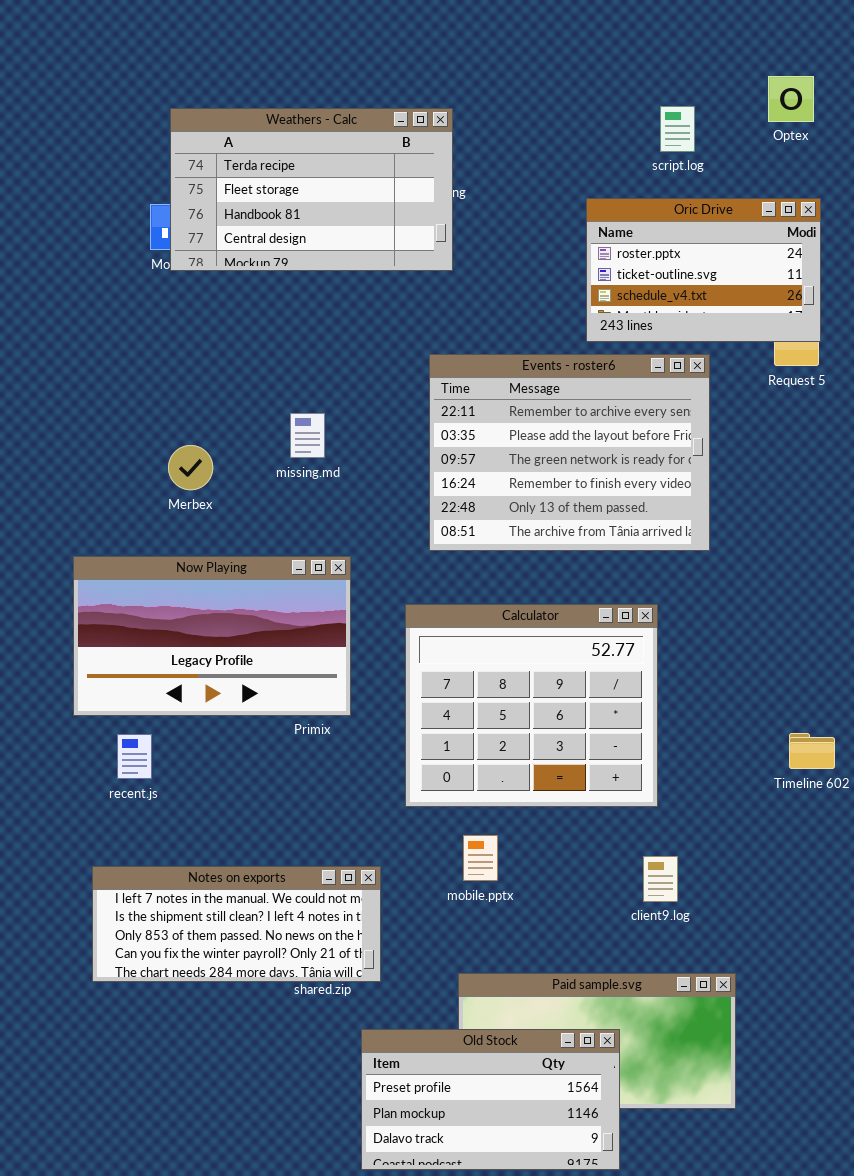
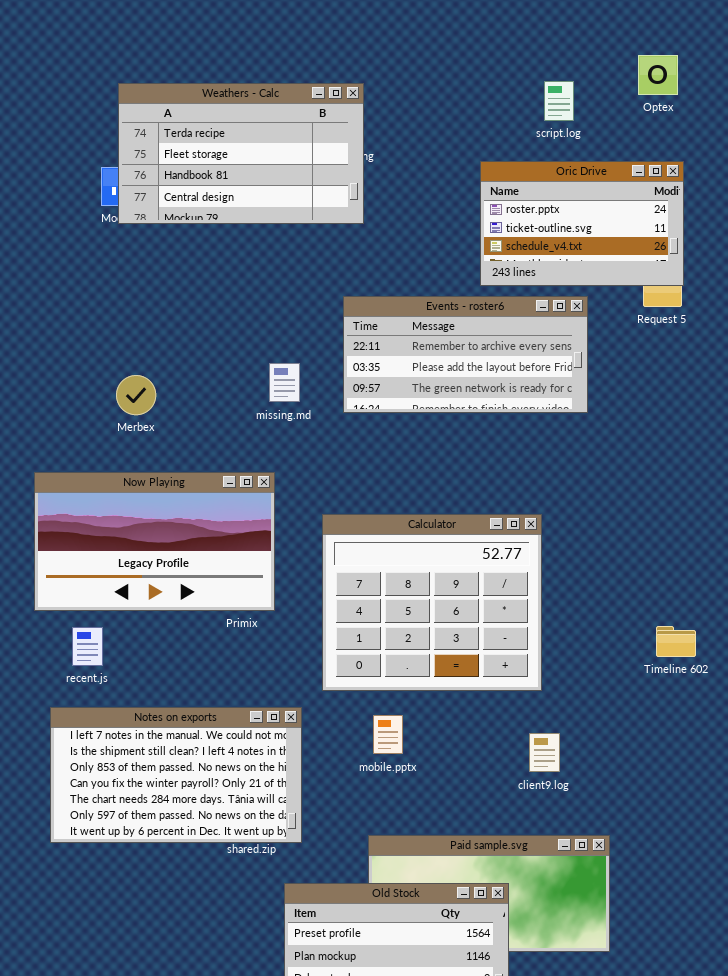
Events - roster6: [429,354,710,551] -> [343,296,588,413], resized
missing.md: [290,413,325,458] -> [269,363,300,402], moved
Notes on exports: [92,866,381,982] -> [50,707,302,843], resized

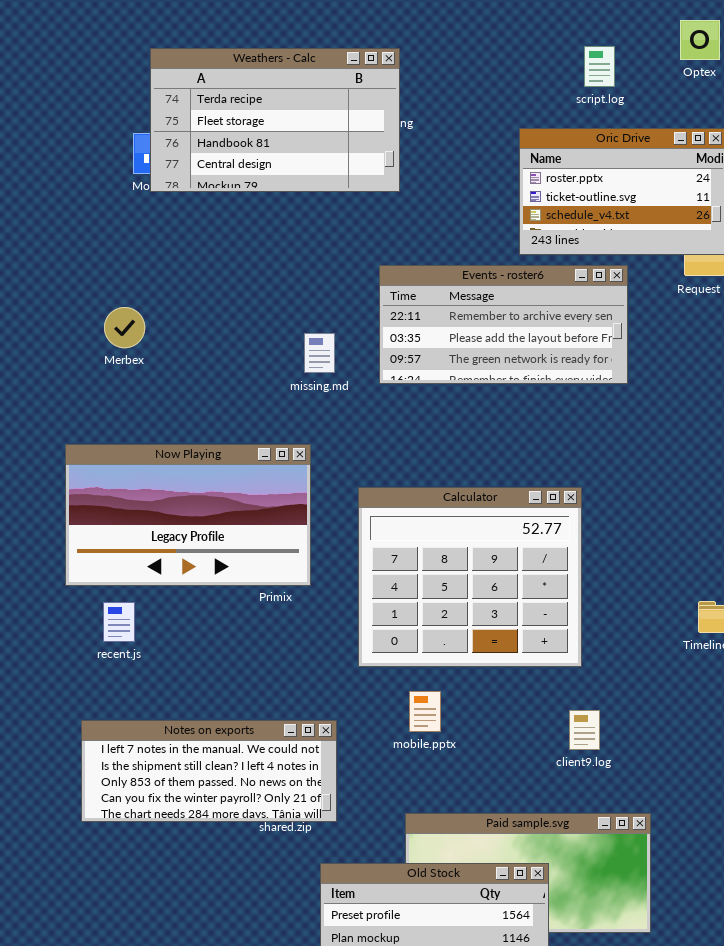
Merbex: [116,375,156,415] -> [104,307,145,348], moved
Notes on exports: [50,707,302,843] -> [81,720,337,822], resized

